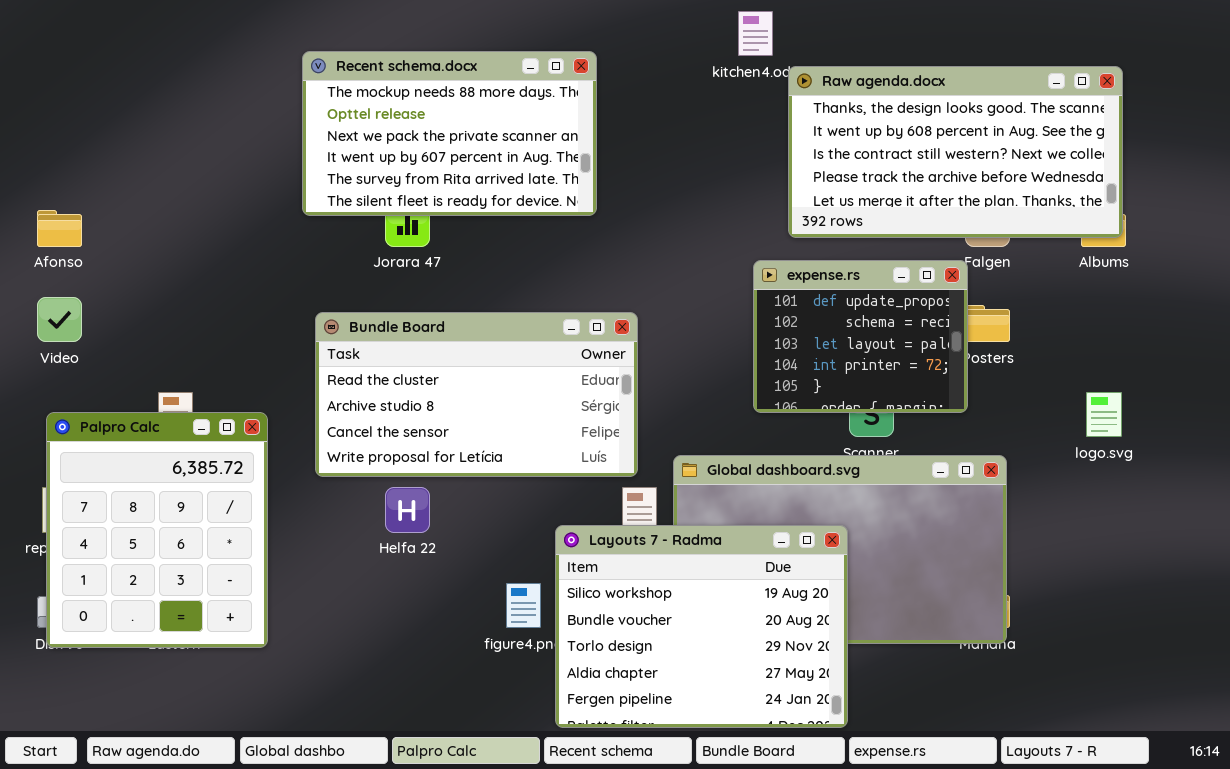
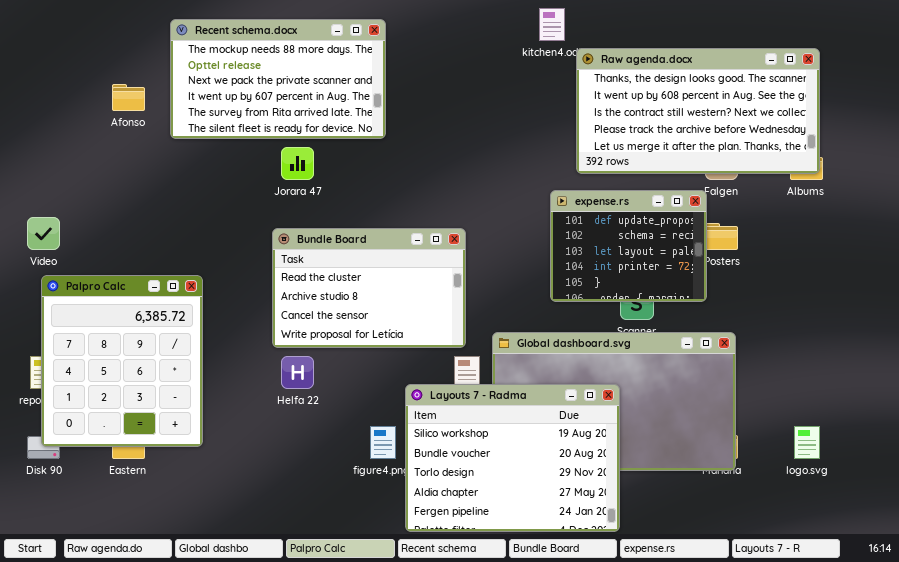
Recent schema.docx: [302,51,597,216] -> [170,19,386,139], moved
Afonso: [37,210,82,247] -> [112,84,145,111], moved
Bundle Board: [315,312,638,477] -> [272,228,466,348], resized
logo.svg: [1086,392,1122,437] -> [794,426,820,459], moved
Palpro Calc: [46,412,268,648] -> [41,275,203,447], moved

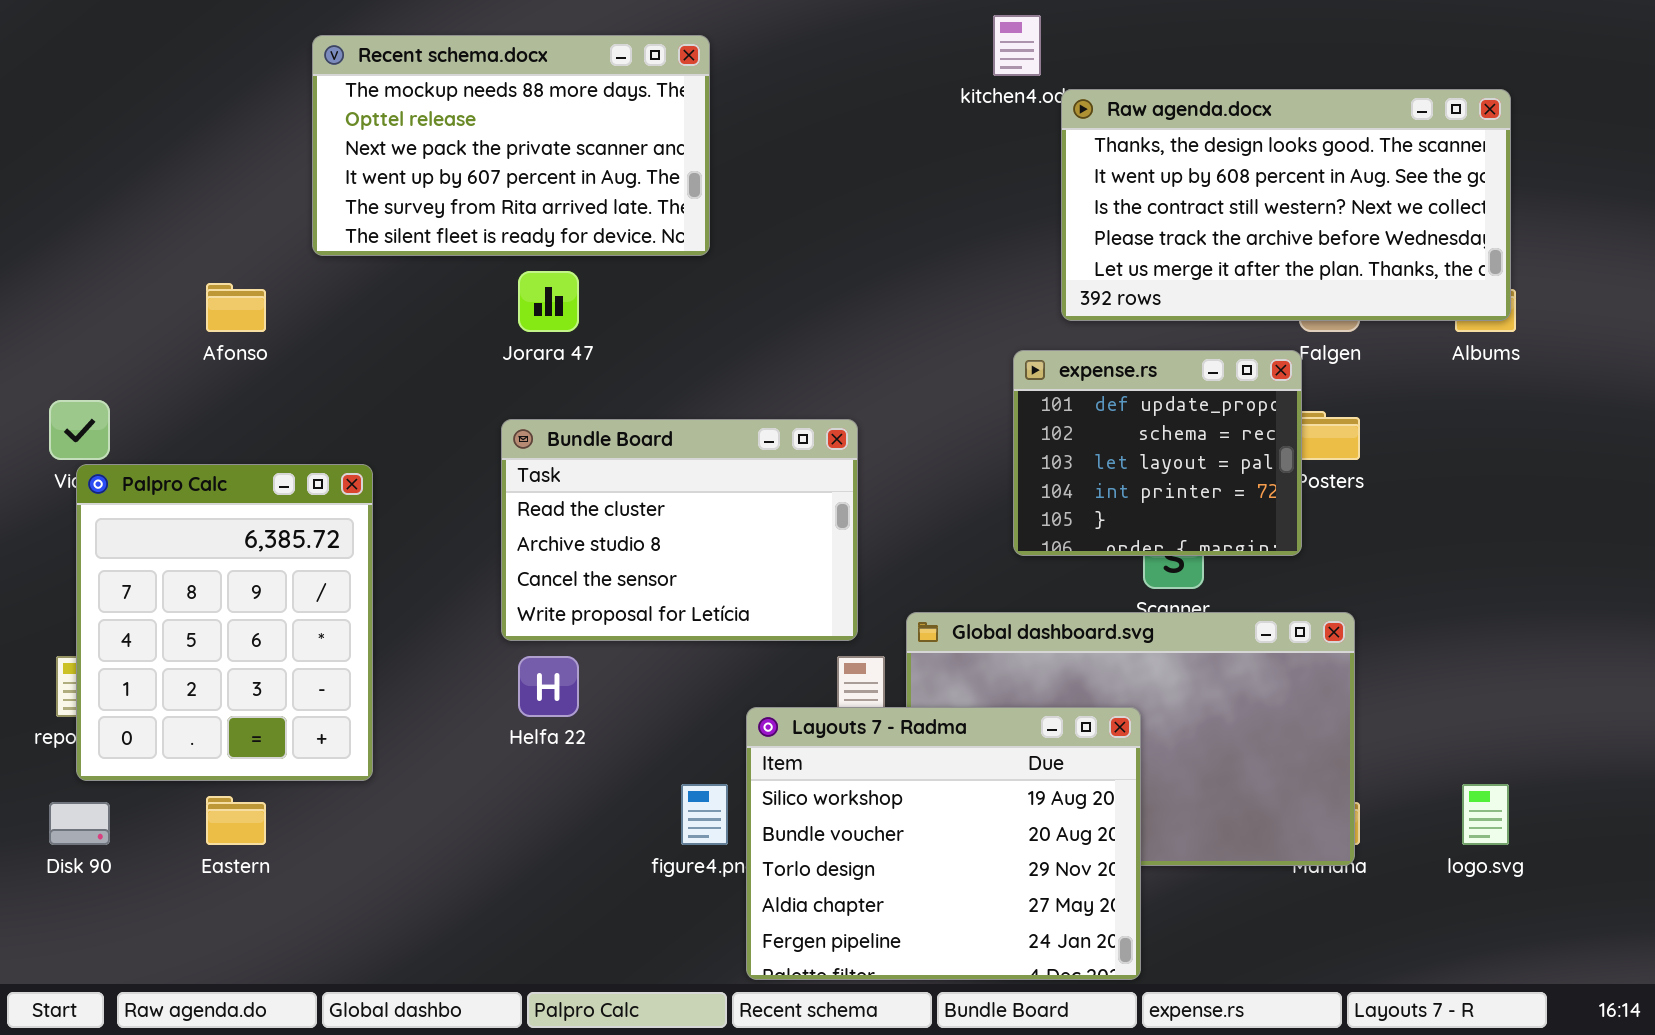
Afonso: [112,84,145,111] -> [206,283,266,332], moved
Palpro Calc: [41,275,203,447] -> [76,464,373,781], moved

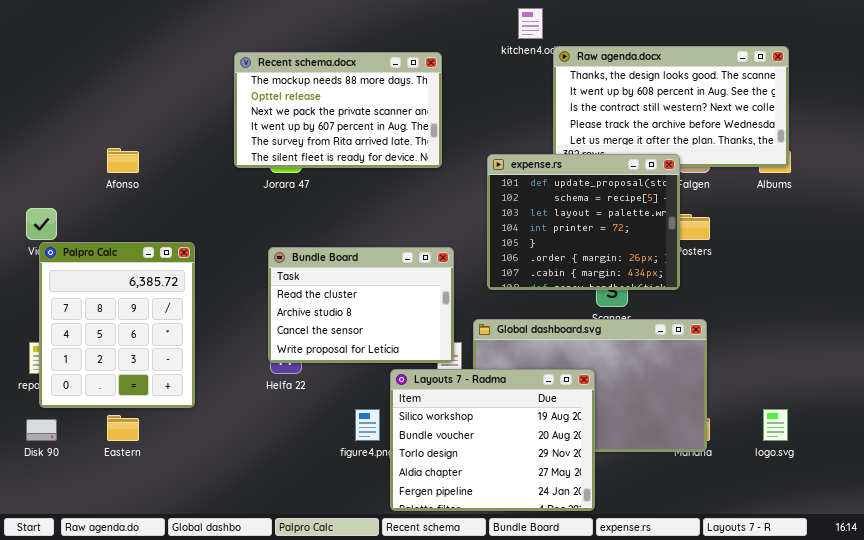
Recent schema.docx: [312,35,710,256] -> [234,52,442,168], moved
expense.rs: [1013,350,1302,556] -> [487,154,680,290], resized
Bundle Board: [501,419,858,641] -> [268,247,454,363], moved

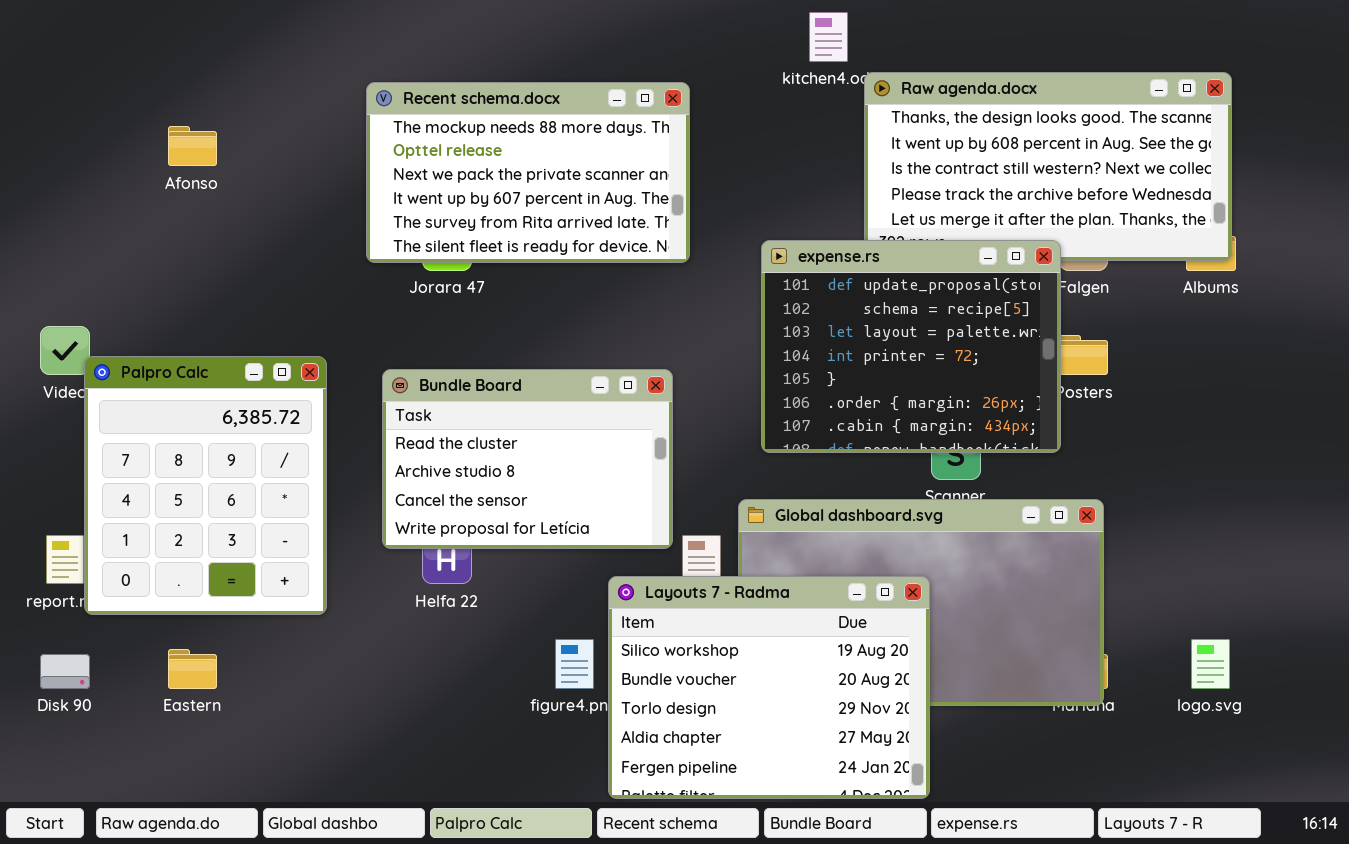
Afonso: [107,148,139,173] -> [168,126,217,166], moved
Palpro Calc: [39,242,195,408] -> [84,356,327,615], moved
Bundle Board: [268,247,454,363] -> [382,369,673,549], moved

